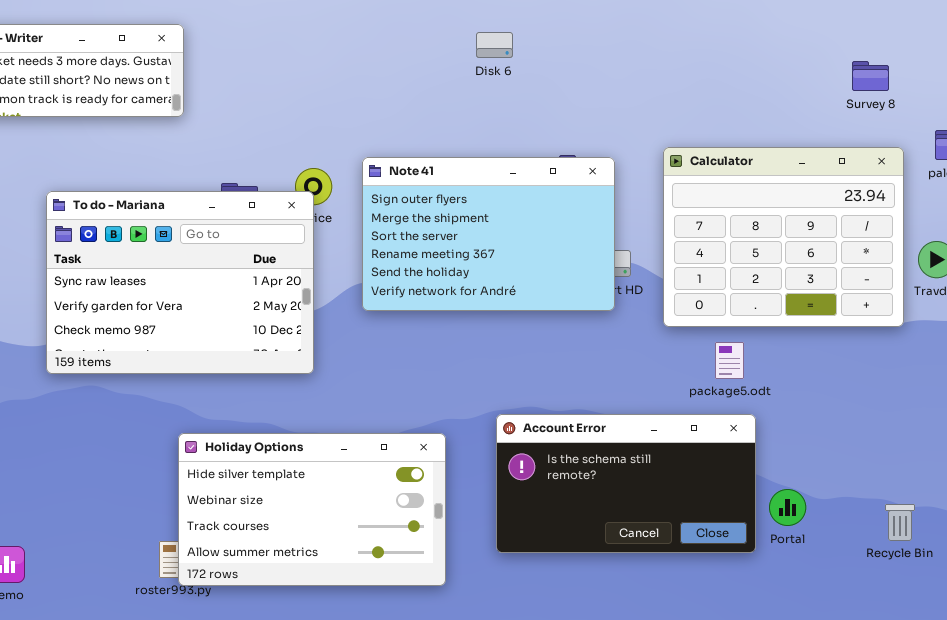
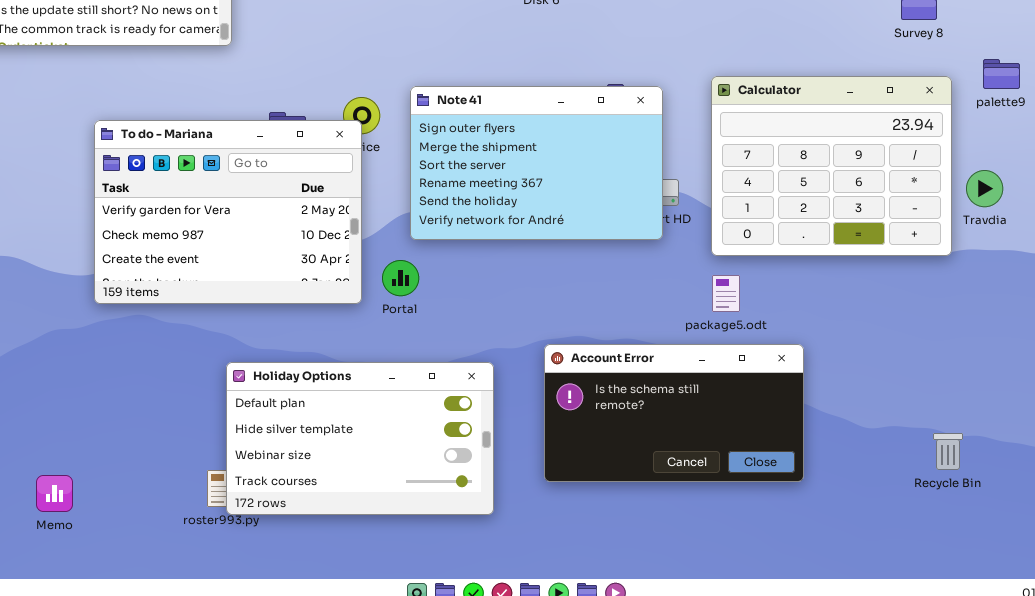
To do - Mariana: [46,191,314,374] -> [94,120,362,304], scrolled down 1 row
package5.odt: [715,342,744,379] -> [712,275,740,312], moved
Holiday Options: [178,433,446,586] -> [226,362,494,515], scrolled up 1 row
Portal: [769,489,806,526] -> [382,260,419,296], moved

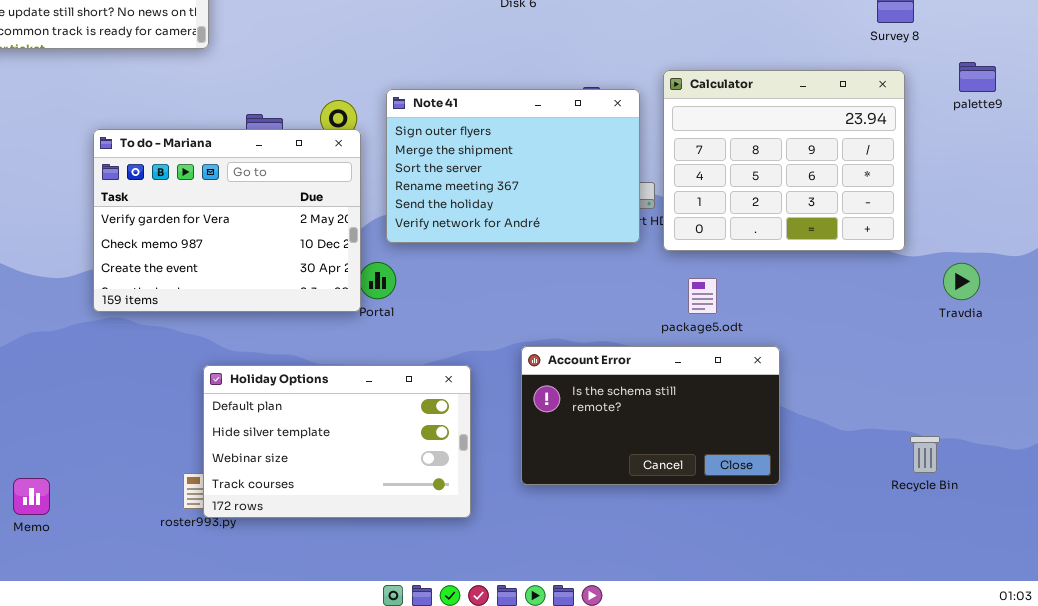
Calculator: [711,76,952,256] -> [663,70,905,251], moved
To do - Mariana: [94,120,362,304] -> [93,129,361,312], moved
Travdia: [966,170,1003,207] -> [943,263,980,300], moved

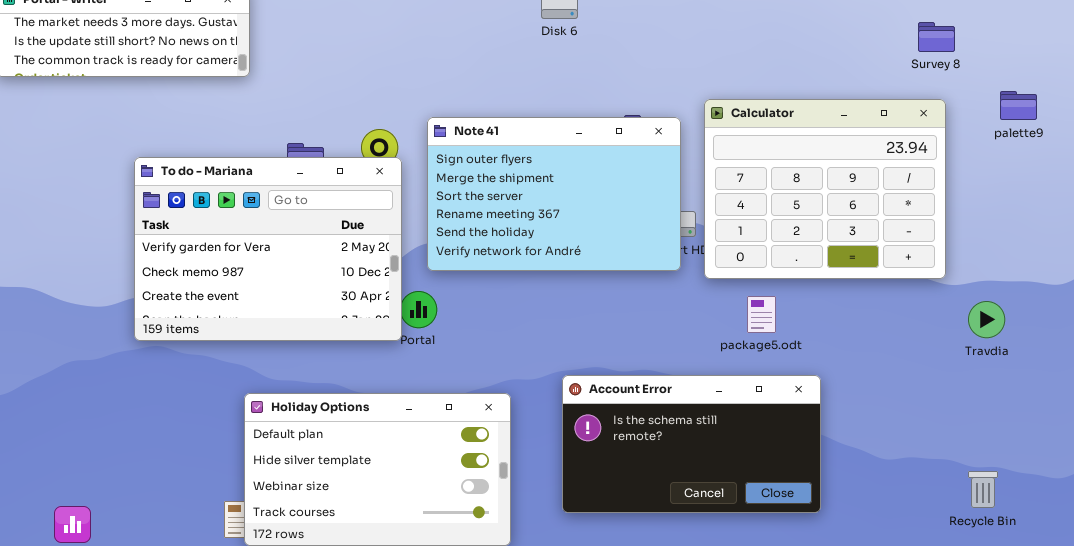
Travdia: [943,263,980,300] -> [968,301,1005,338], moved
package5.odt: [688,278,717,314] -> [747,296,776,333], moved
Recycle Bin: [910,436,940,473] -> [968,471,998,508], moved

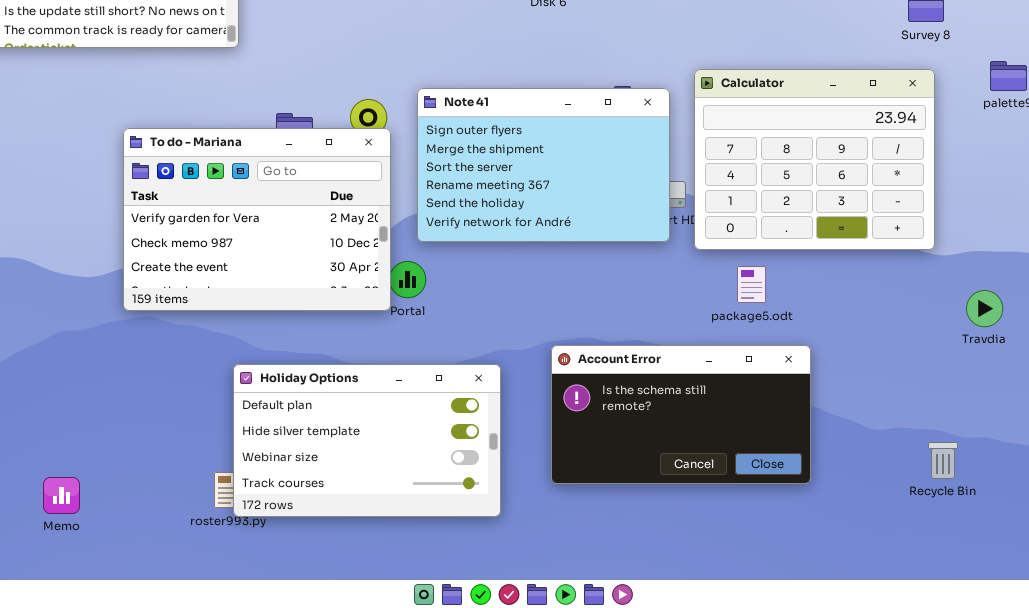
Travdia: [968,301,1005,338] -> [966,290,1003,327], moved
Recycle Bin: [968,471,998,508] -> [928,442,958,479], moved

